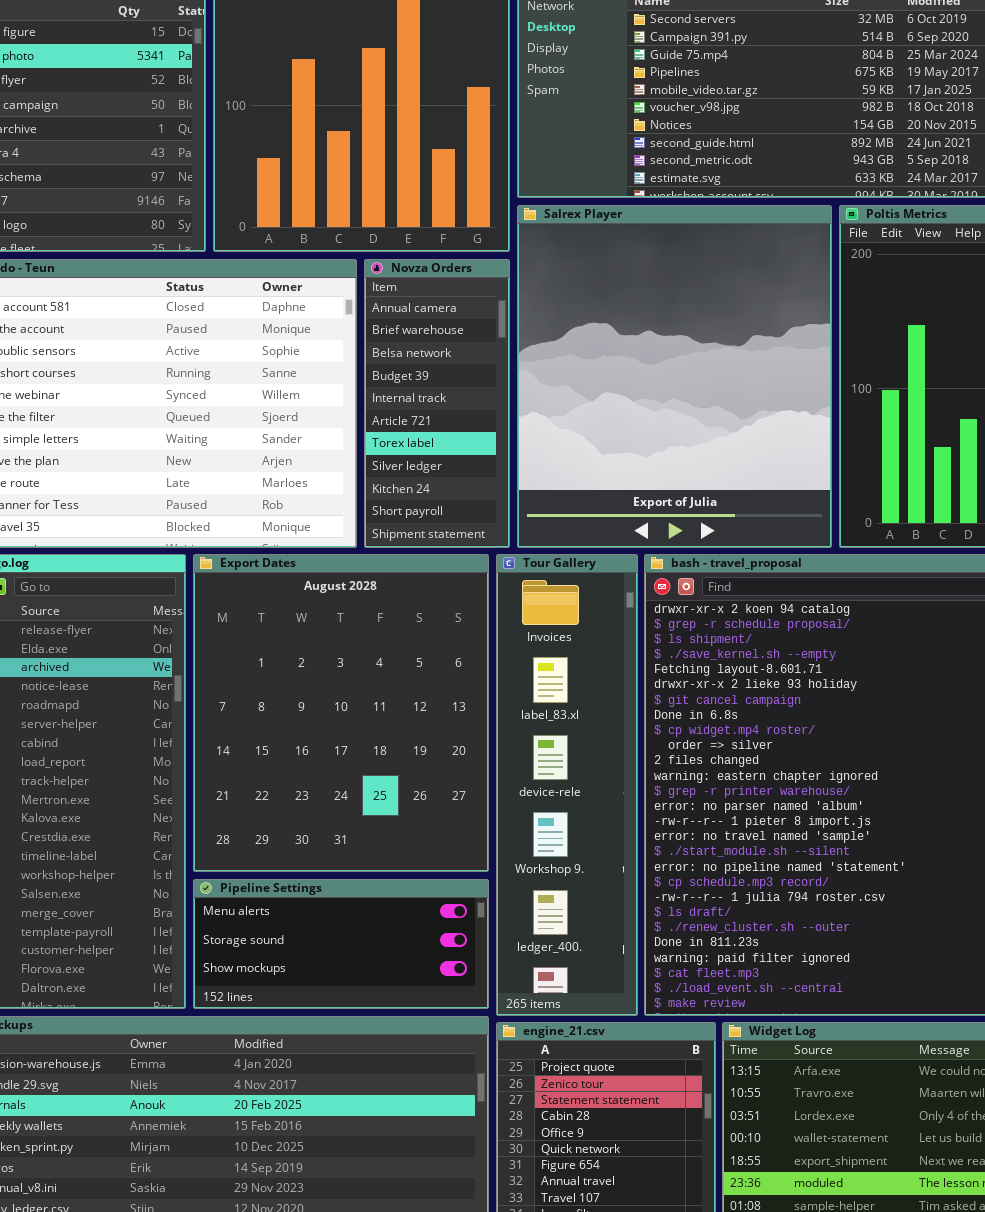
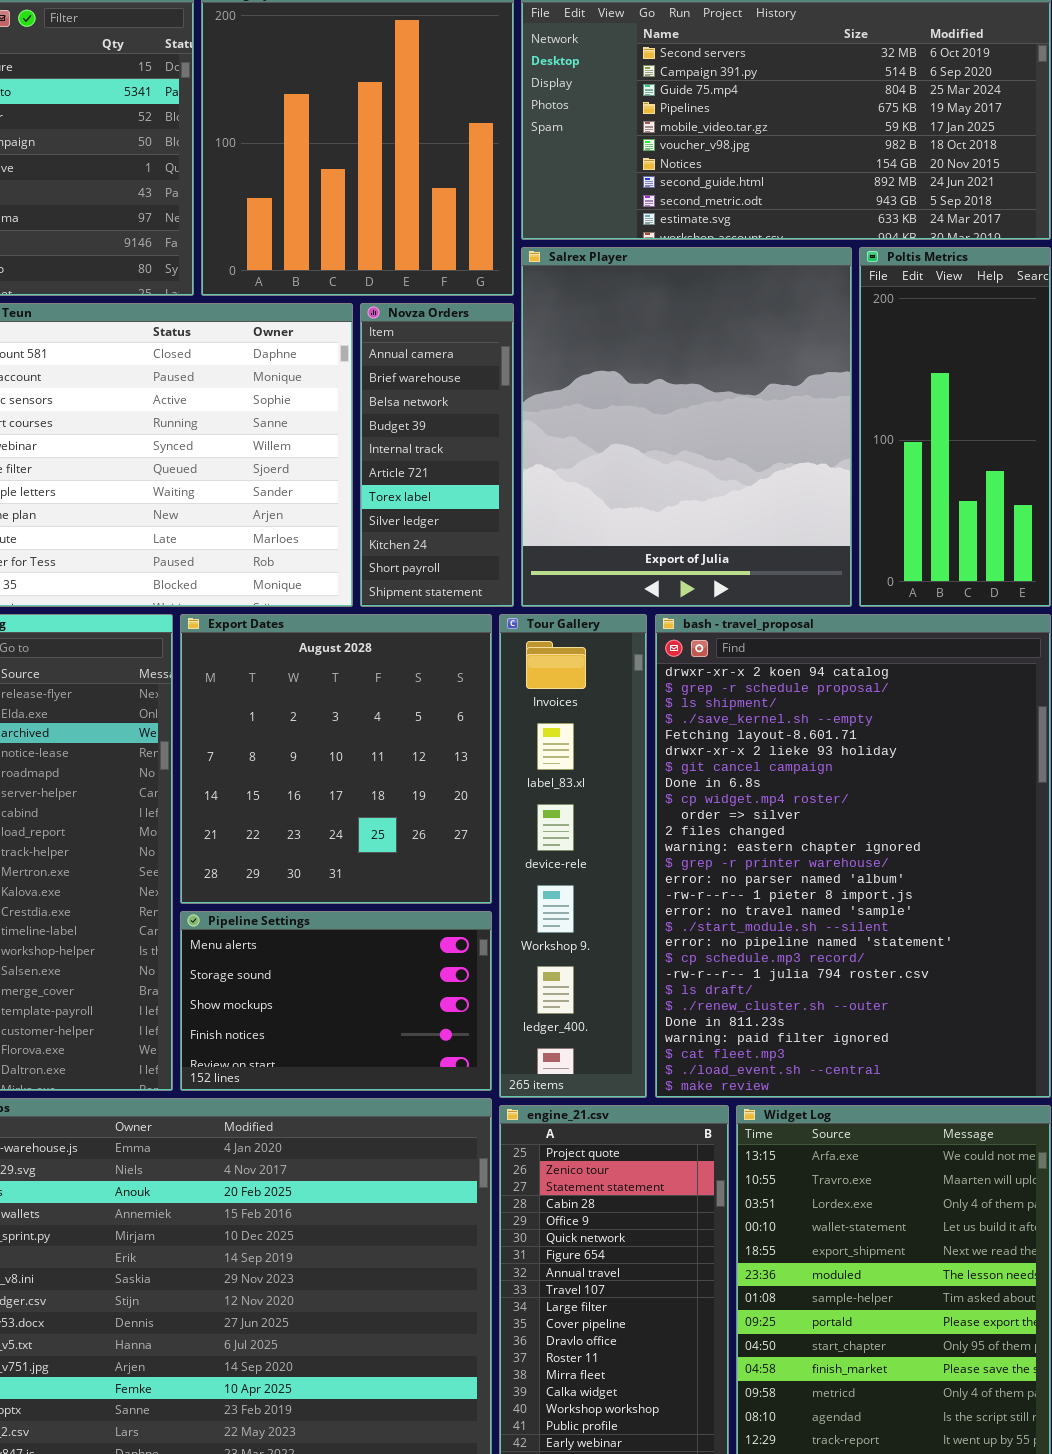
Export Dates: [193,554,489,872] -> [180,614,492,904], resized
Pipeline Settings: [193,879,489,1009] -> [180,911,492,1091], resized

